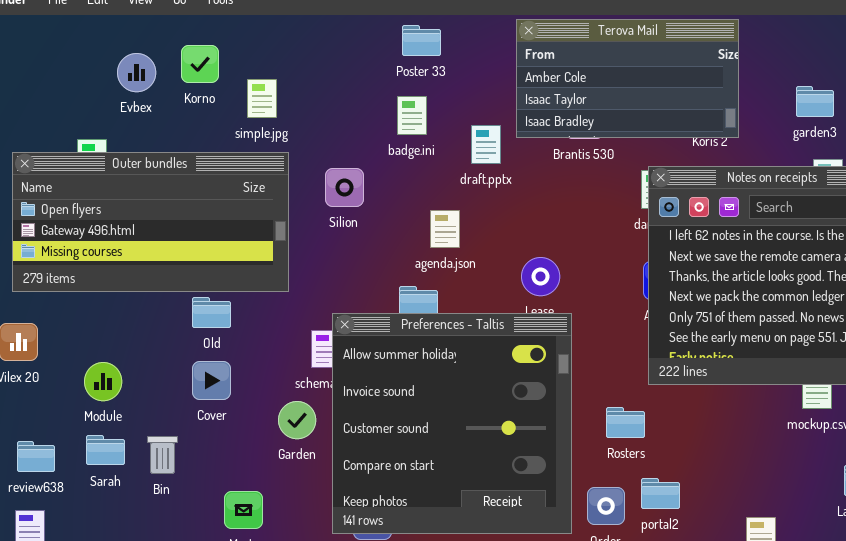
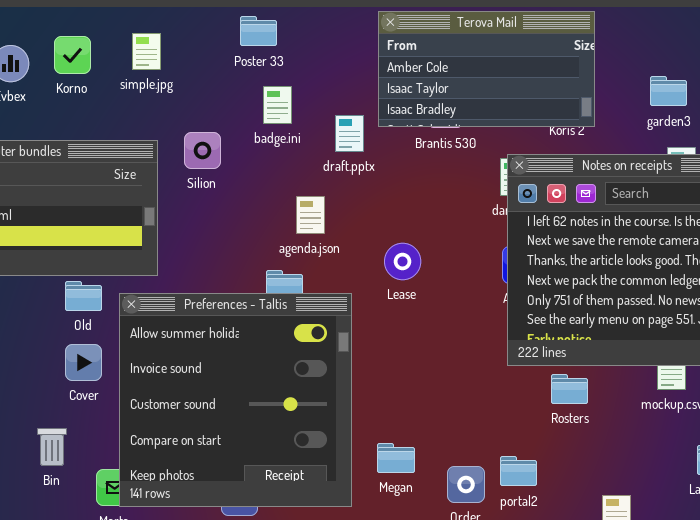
Poster 33: [402,25,441,56] -> [240,16,277,46], moved
simple.jpg: [247,79,277,118] -> [132,33,161,70], moved
Silion: [325,168,364,207] -> [184,132,221,169], moved
Preferences - Taltis: [332,313,572,534] -> [119,293,352,507], moved
Rosters: [606,407,645,438] -> [551,374,588,404], moved
Bin: [147,436,178,474] -> [37,428,67,466], moved

